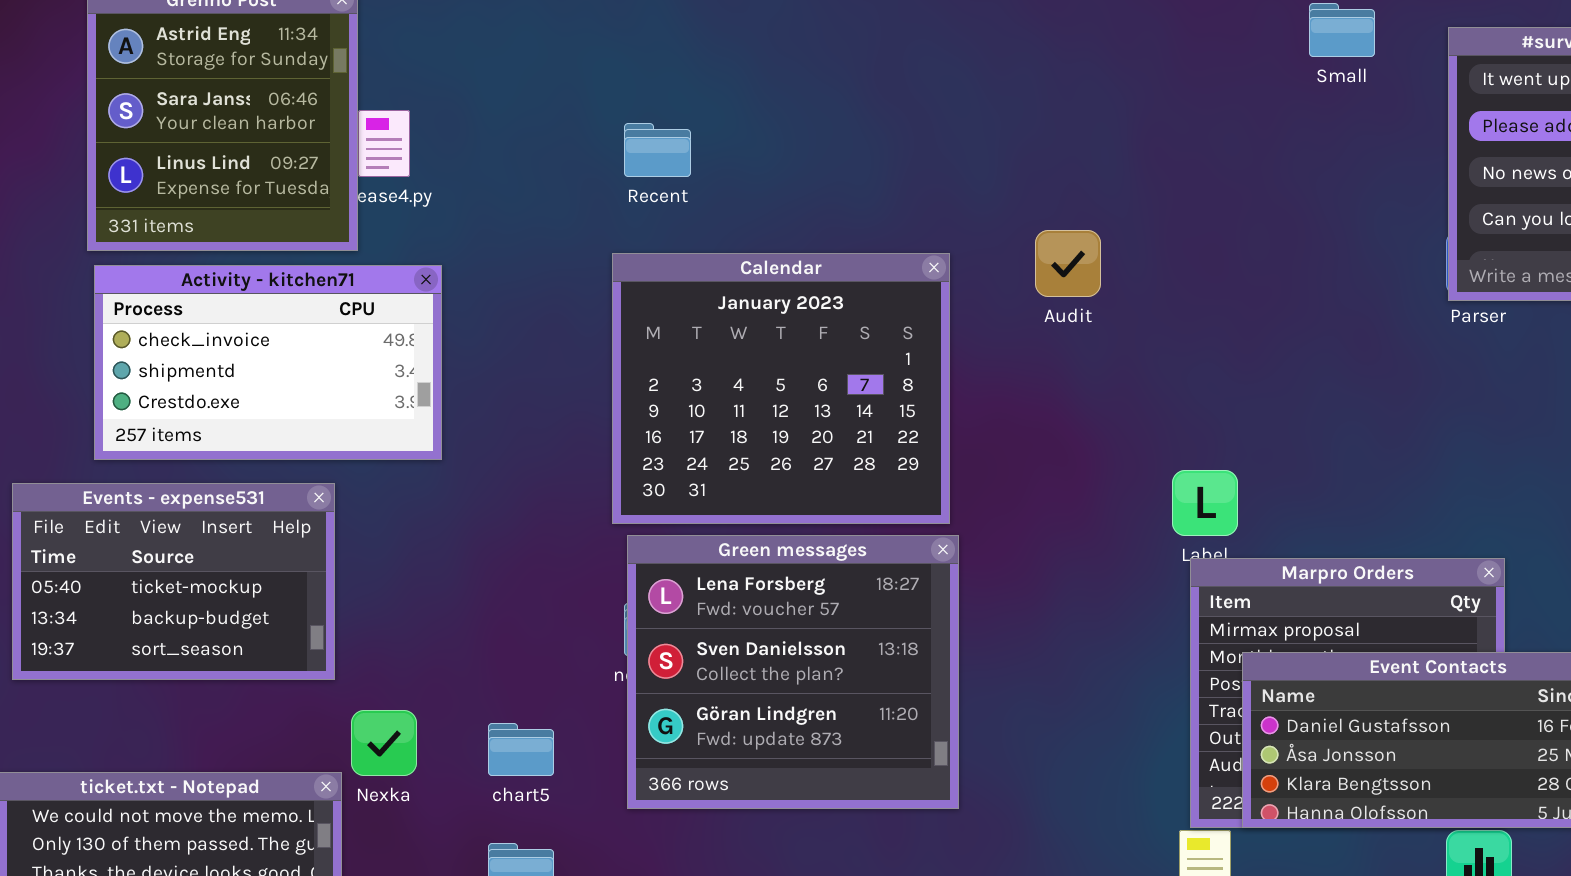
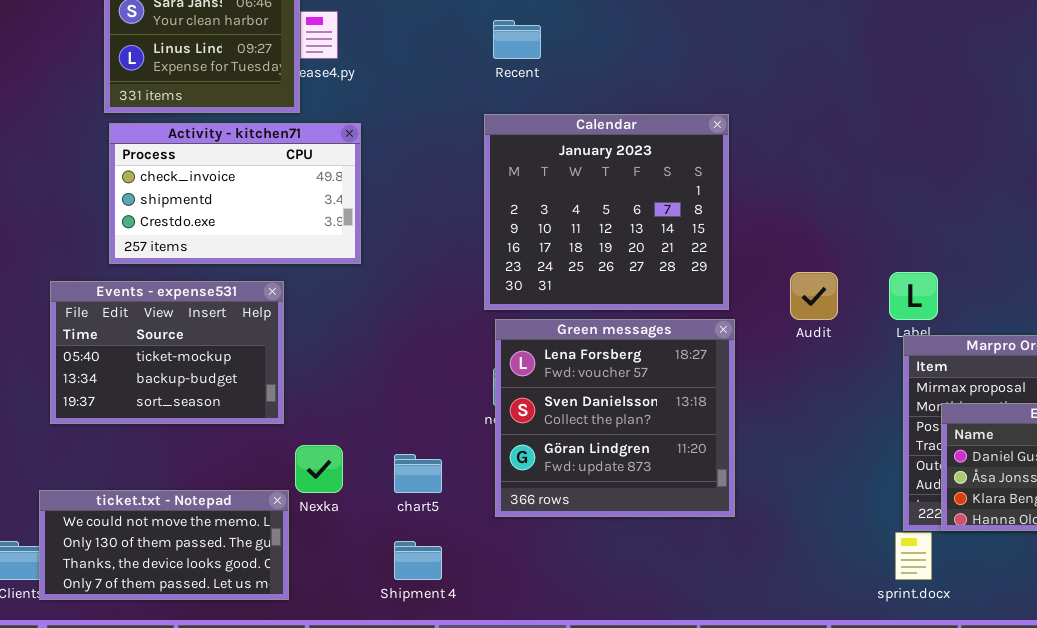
Audit: [1035,230,1101,297] -> [790,272,838,320], moved

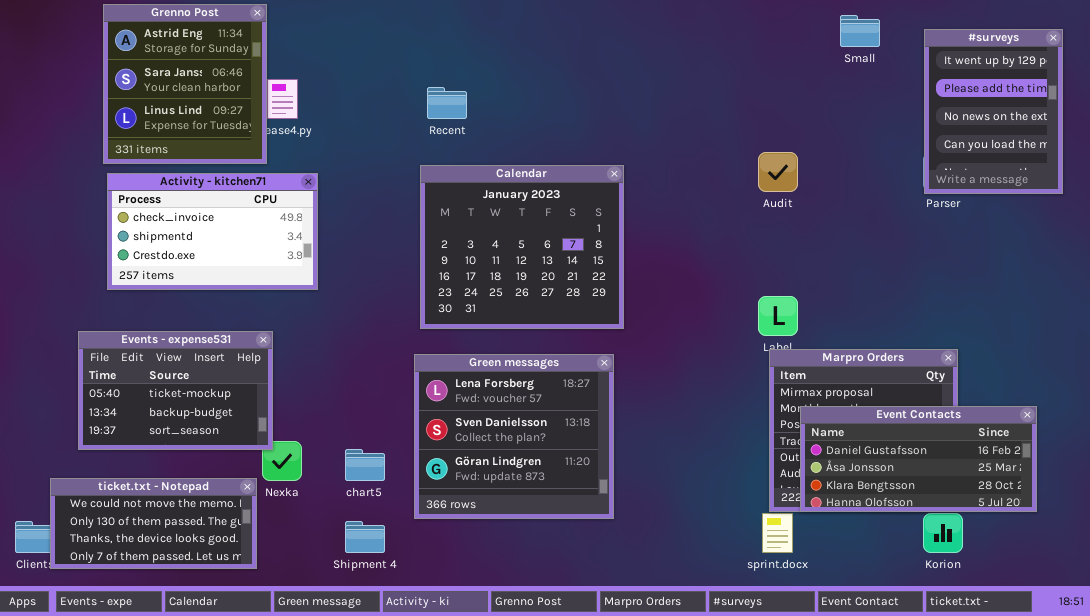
Audit: [790,272,838,320] -> [758,152,798,192], moved
Events - expense531: [50,281,284,424] -> [78,331,273,450], moved
Green messages: [495,319,735,517] -> [414,354,614,519], moved

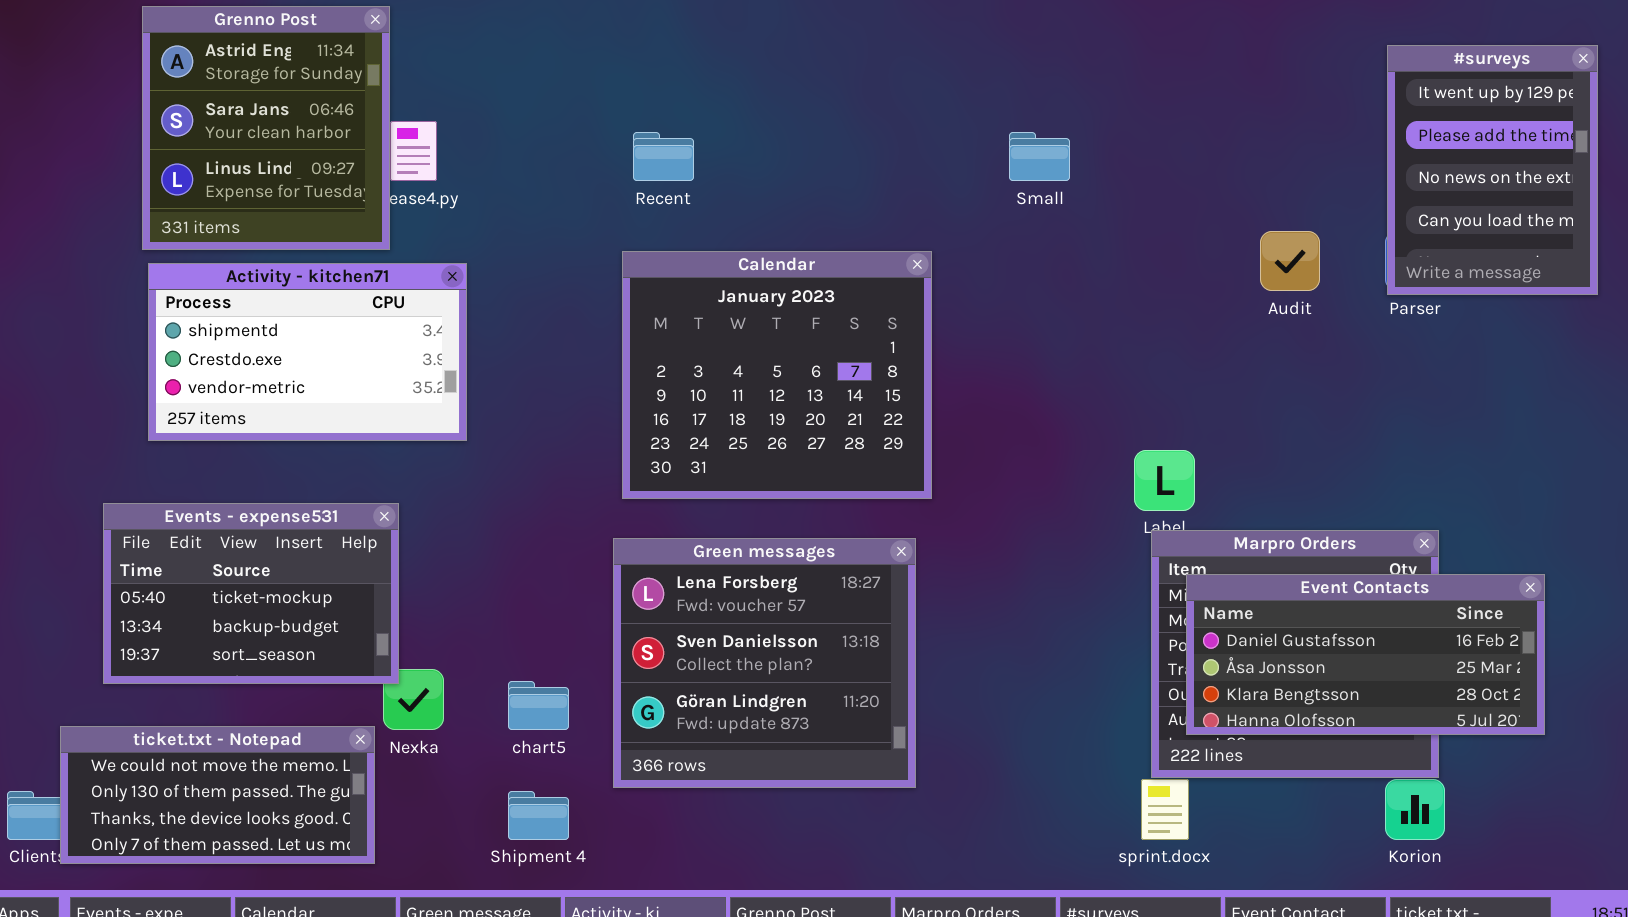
Small: [840,15,880,47] -> [1009,132,1070,181], moved
Audit: [758,152,798,192] -> [1260,231,1320,291], moved
Activity - kitchen71: [107,173,318,290] -> [148,263,467,441], scrolled down 1 row
Event Contacts: [800,406,1037,512] -> [1186,574,1545,735], moved

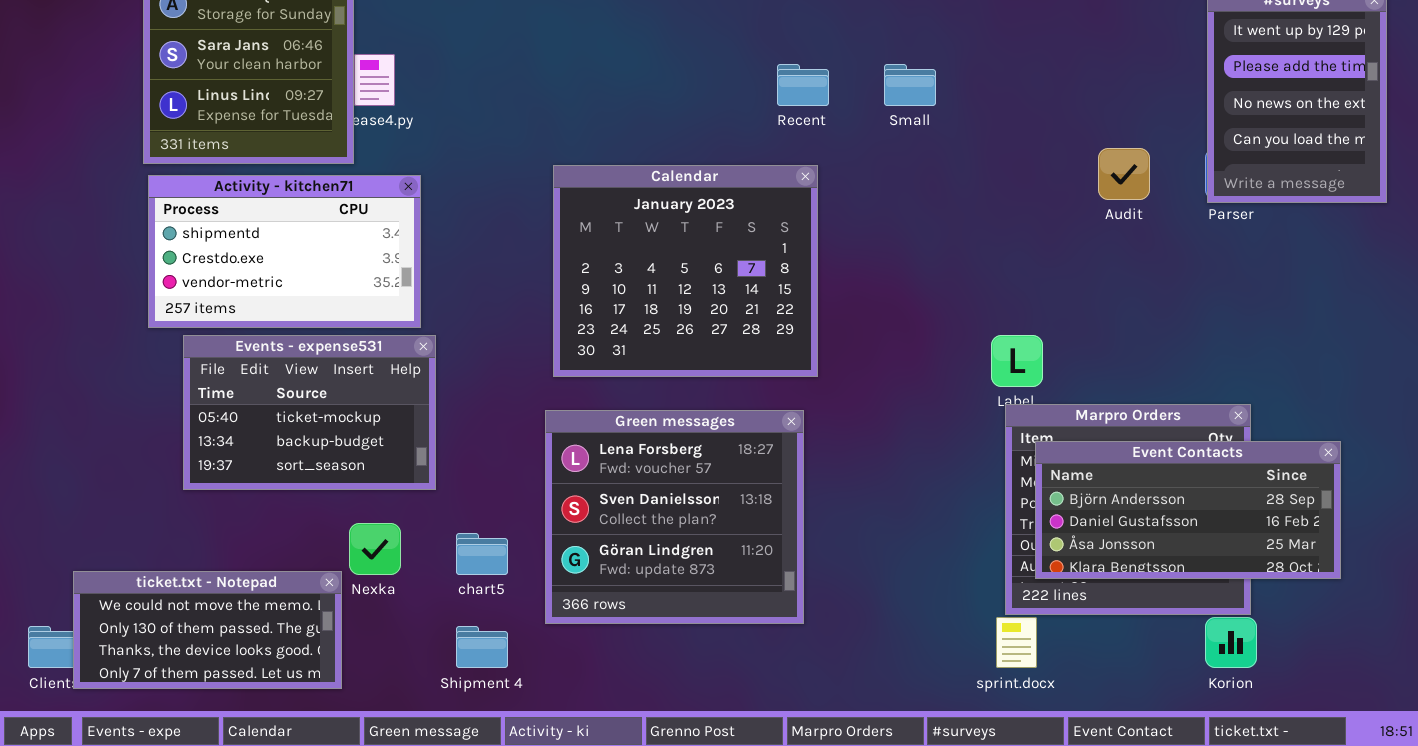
Recent: [633,132,694,181] -> [777,64,829,106], moved
Events - expense531: [103,503,399,684] -> [183,335,436,490], moved
Event Contacts: [1186,574,1545,735] -> [1035,441,1341,579], scrolled up 1 row

